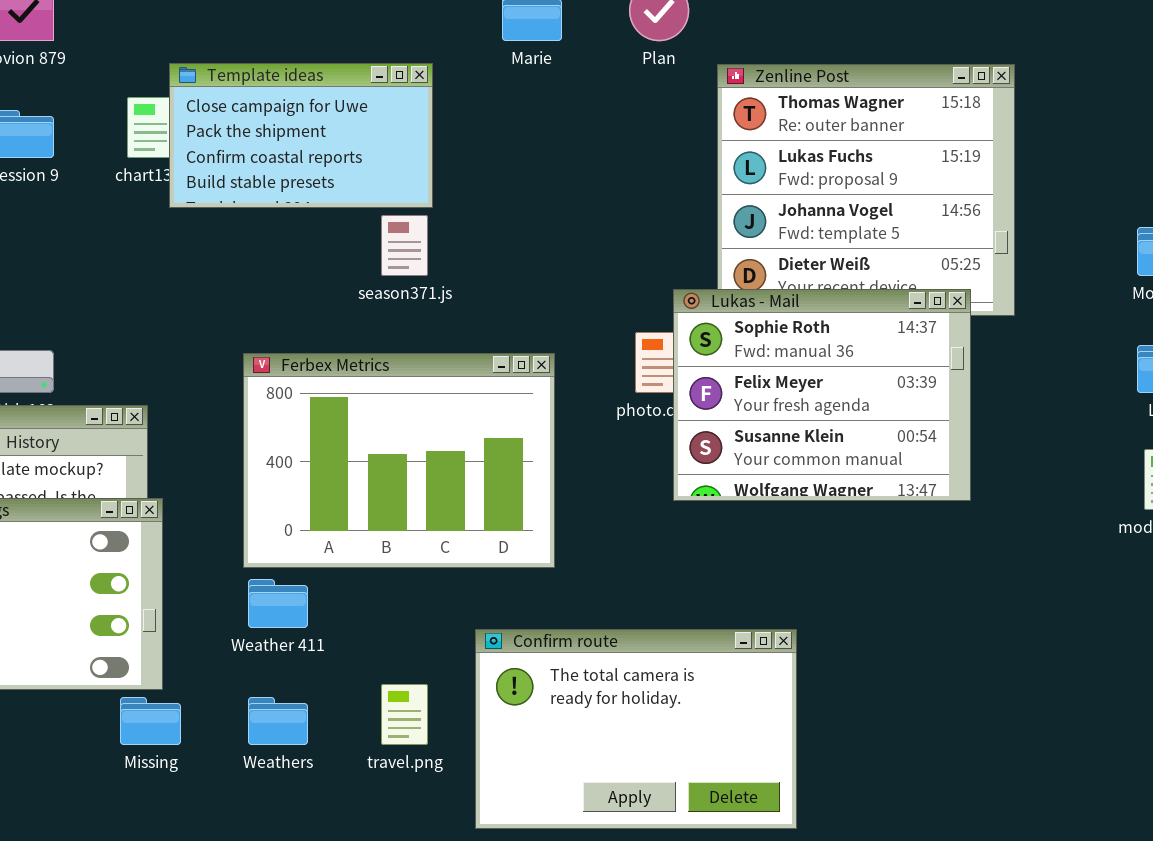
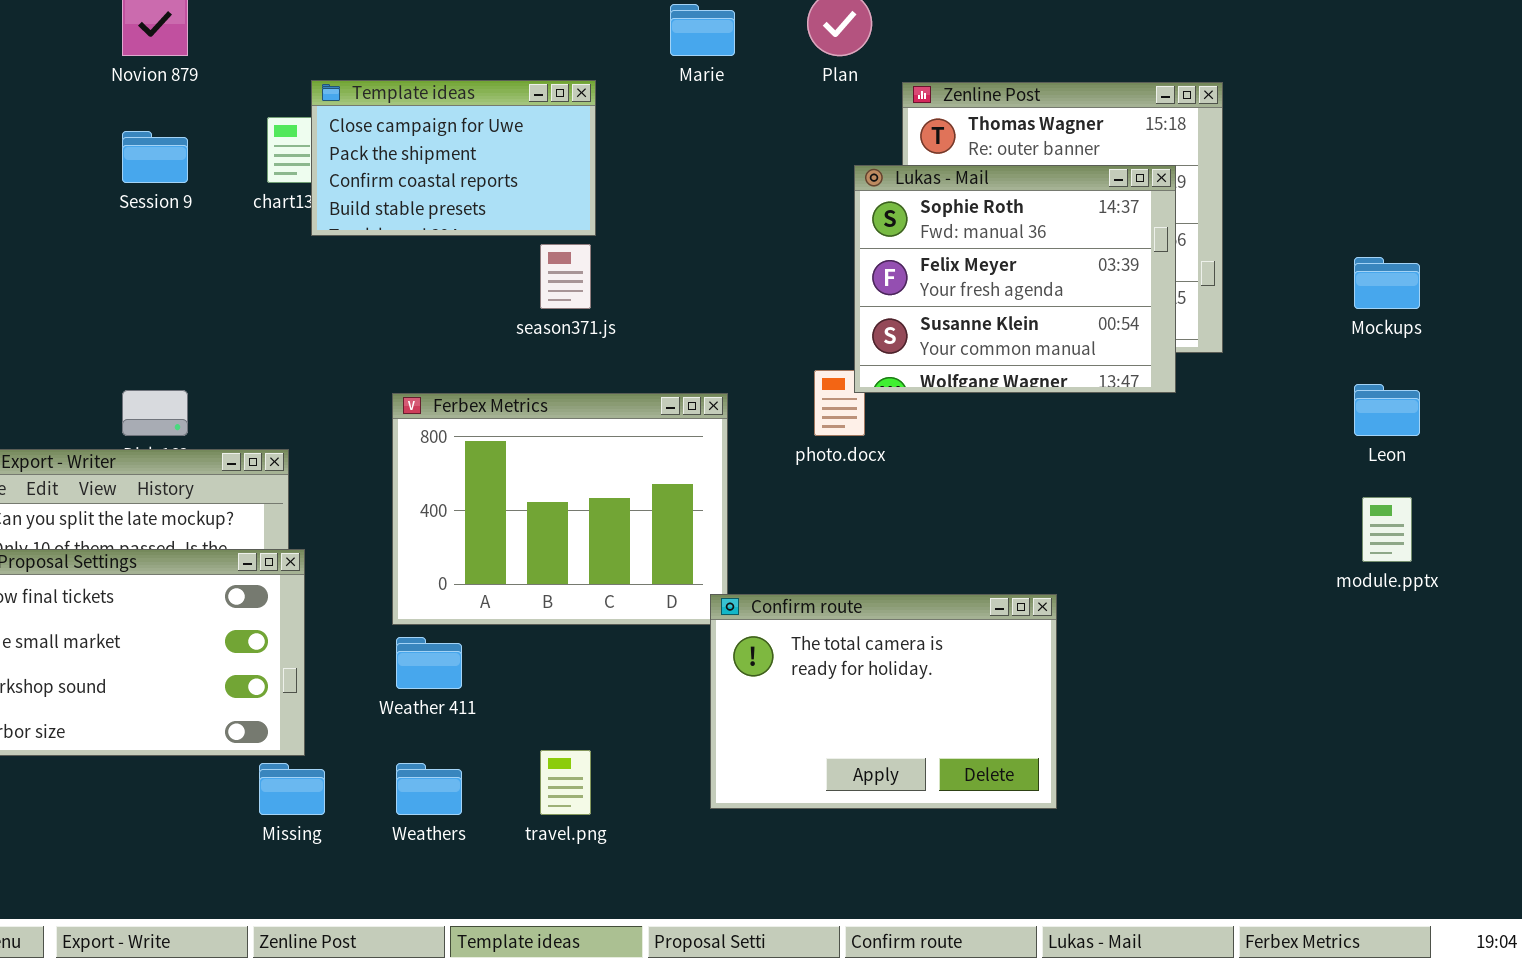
Lukas - Mail: [673,289,971,501] -> [854,165,1176,393], moved
Confirm route: [475,629,797,829] -> [710,594,1057,809], moved

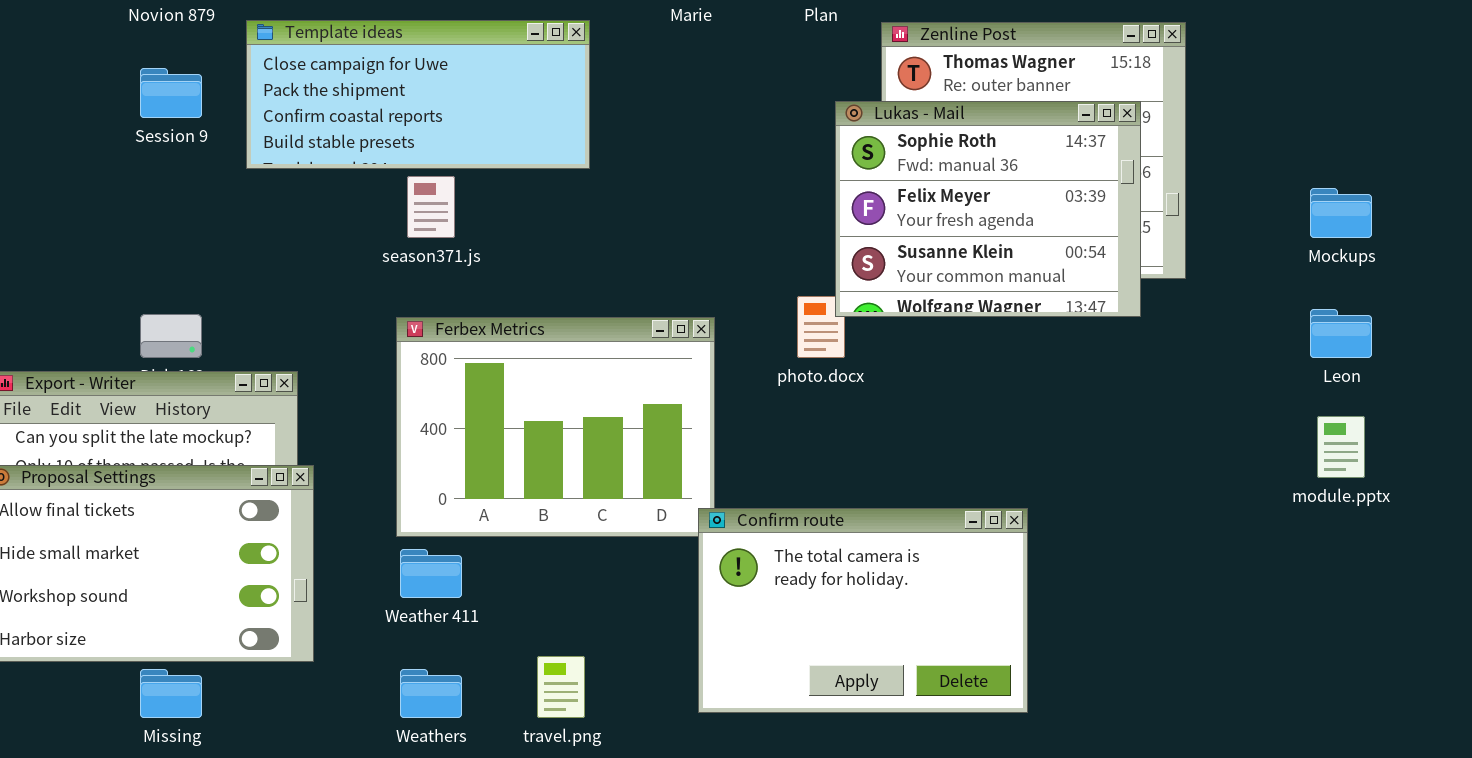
Template ideas: [311,80,596,236] -> [246,20,590,169], resized
season371.js: [540,244,591,309] -> [407,176,455,238], moved
Missing: [259,763,325,815] -> [140,669,202,718], moved

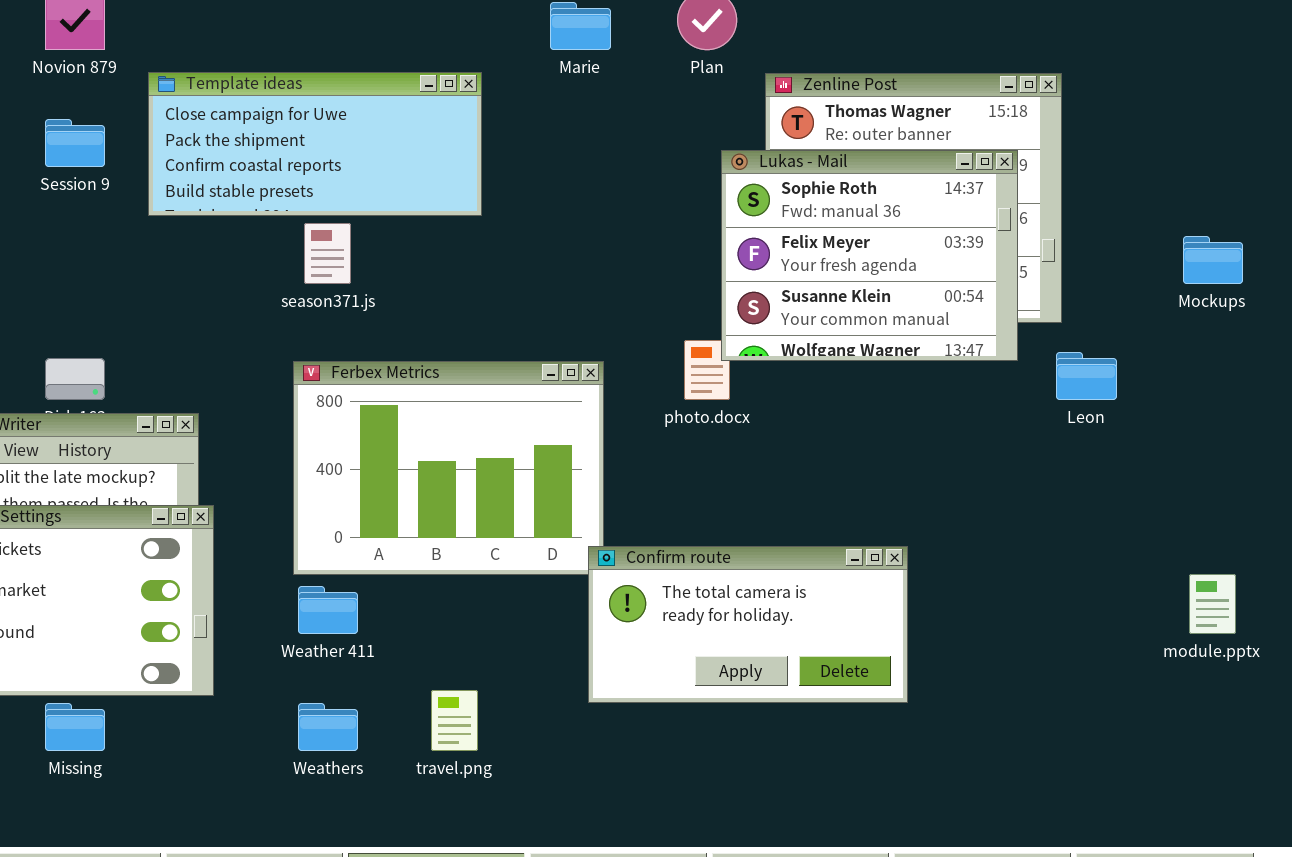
Leon: [1310,309,1372,358] -> [1056,352,1117,400], moved
module.pptx: [1317,416,1365,478] -> [1189,574,1236,634], moved
Confirm route: [698,508,1028,713] -> [588,546,908,703], resized

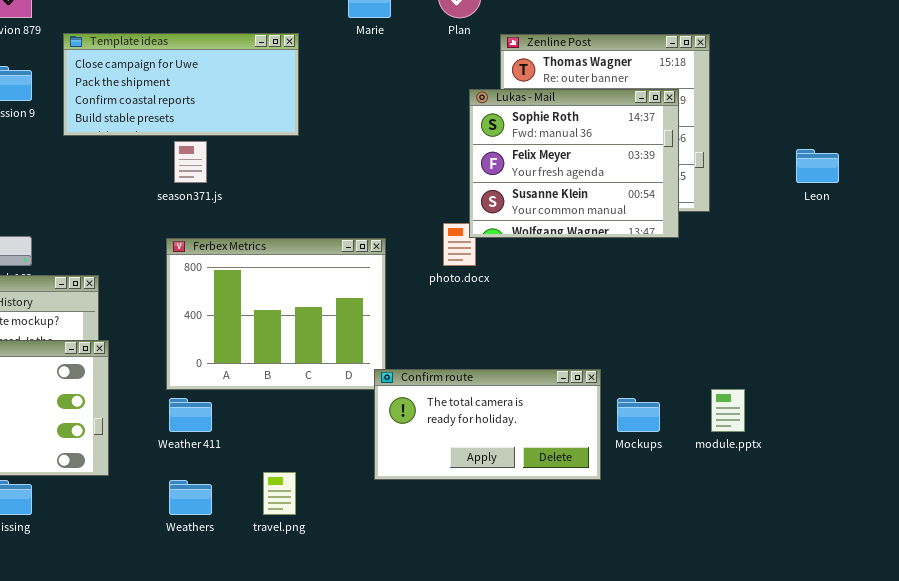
Mockups: [1183,236,1243,284] -> [617,398,660,432], moved
Leon: [1056,352,1117,400] -> [796,149,839,183], moved
module.pptx: [1189,574,1236,634] -> [711,389,745,432], moved

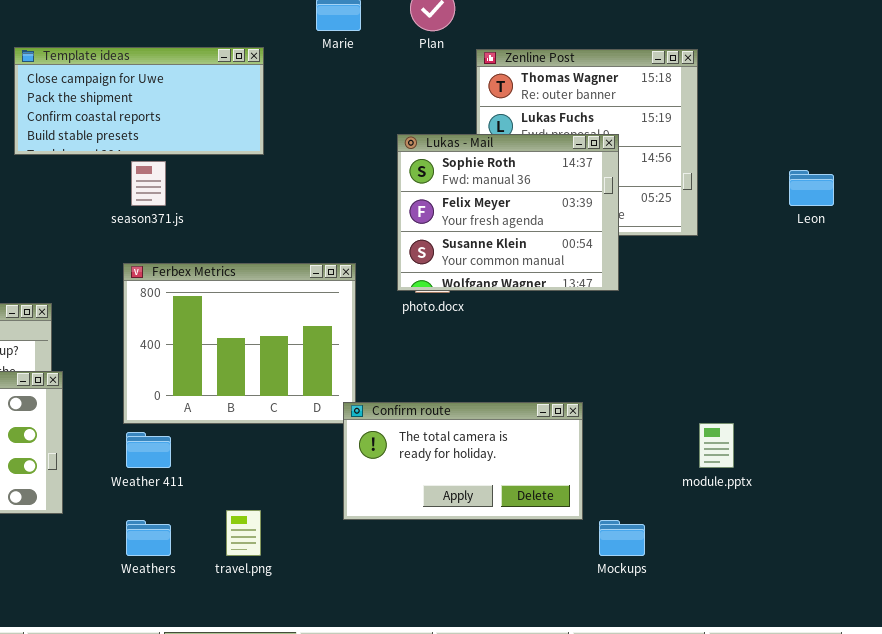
Lukas - Mail: [469,89,679,238] -> [397,134,619,291], moved
Mockups: [617,398,660,432] -> [599,520,645,556], moved

